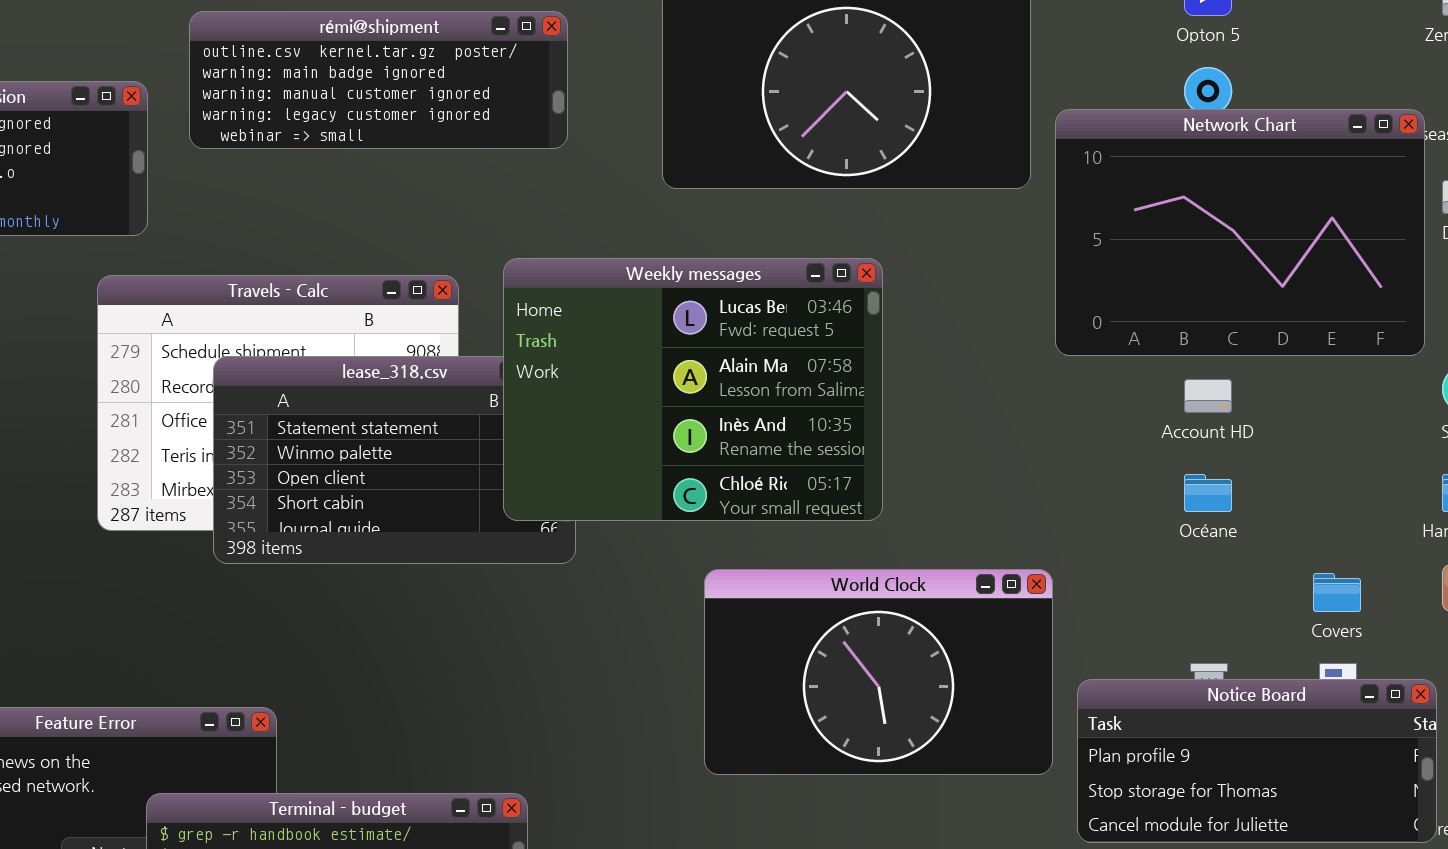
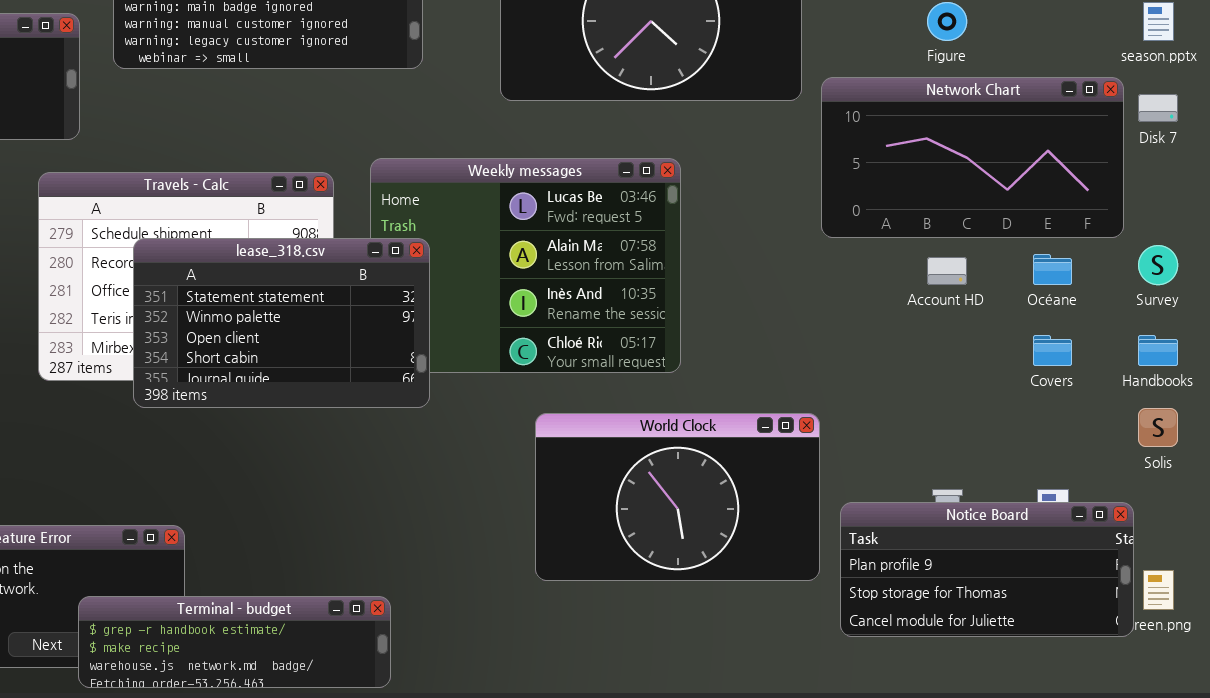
Network Chart: [1055,109,1425,356] -> [821,77,1124,238], resized
lease_318.csv: [213,356,576,564] -> [133,238,430,408], raised
Océane: [1184,474,1232,512] -> [1033,254,1072,285], moved
Covers: [1313,573,1361,612] -> [1033,335,1072,366], moved

